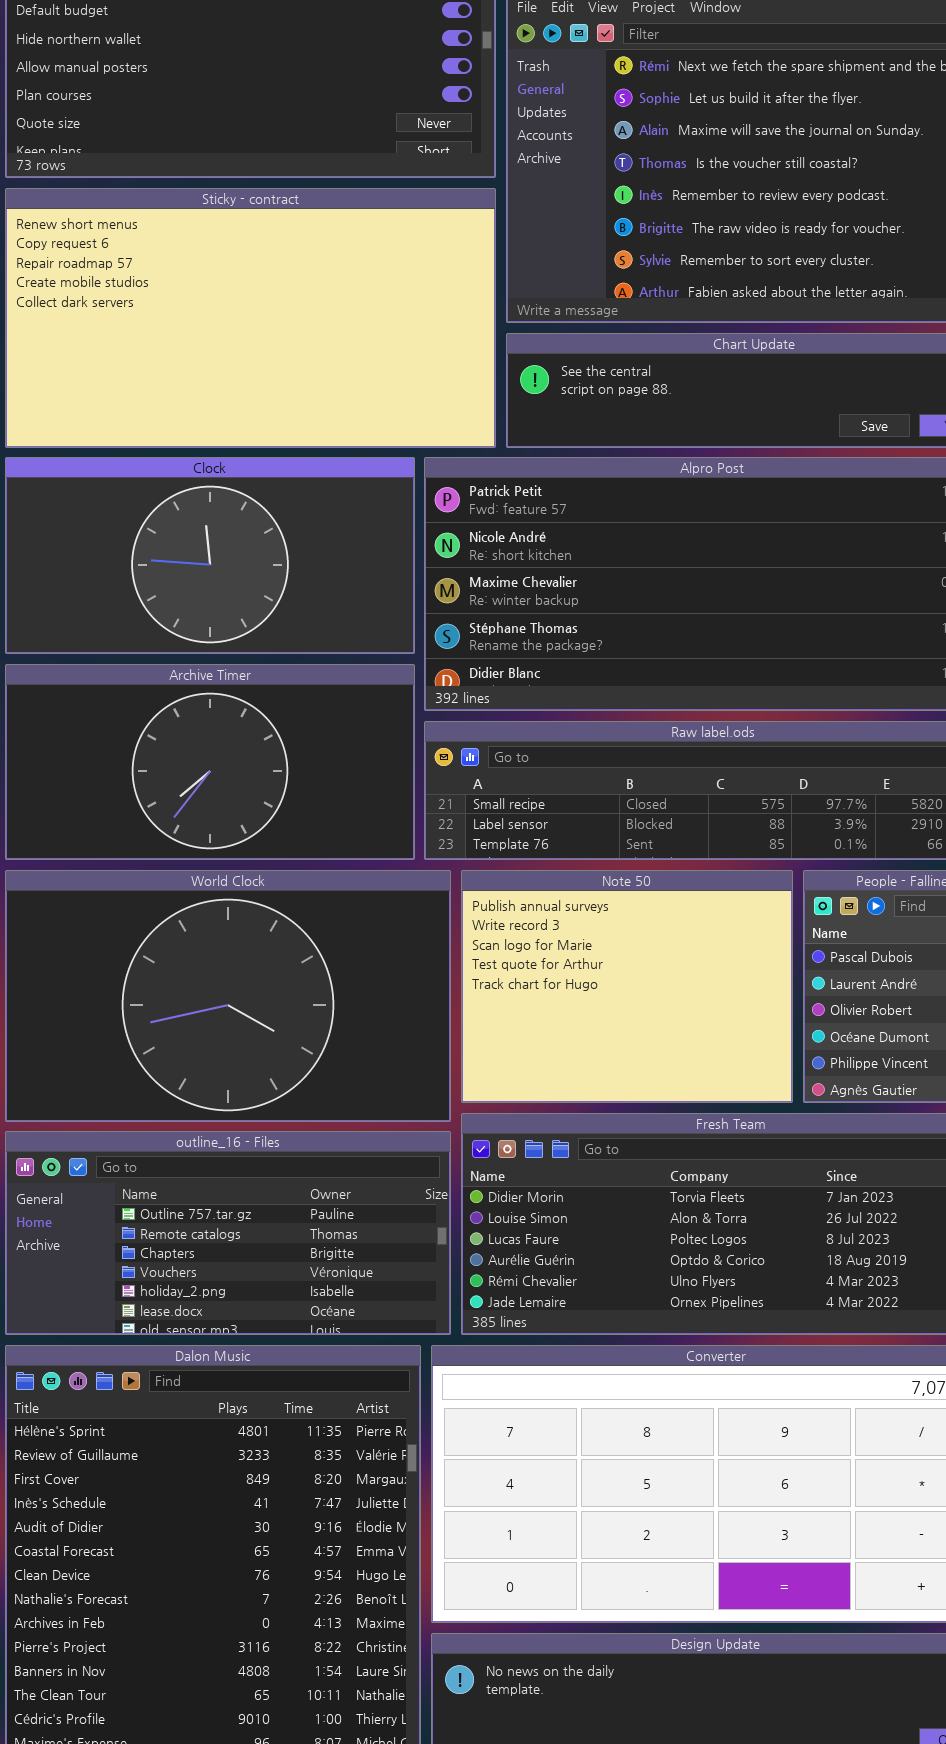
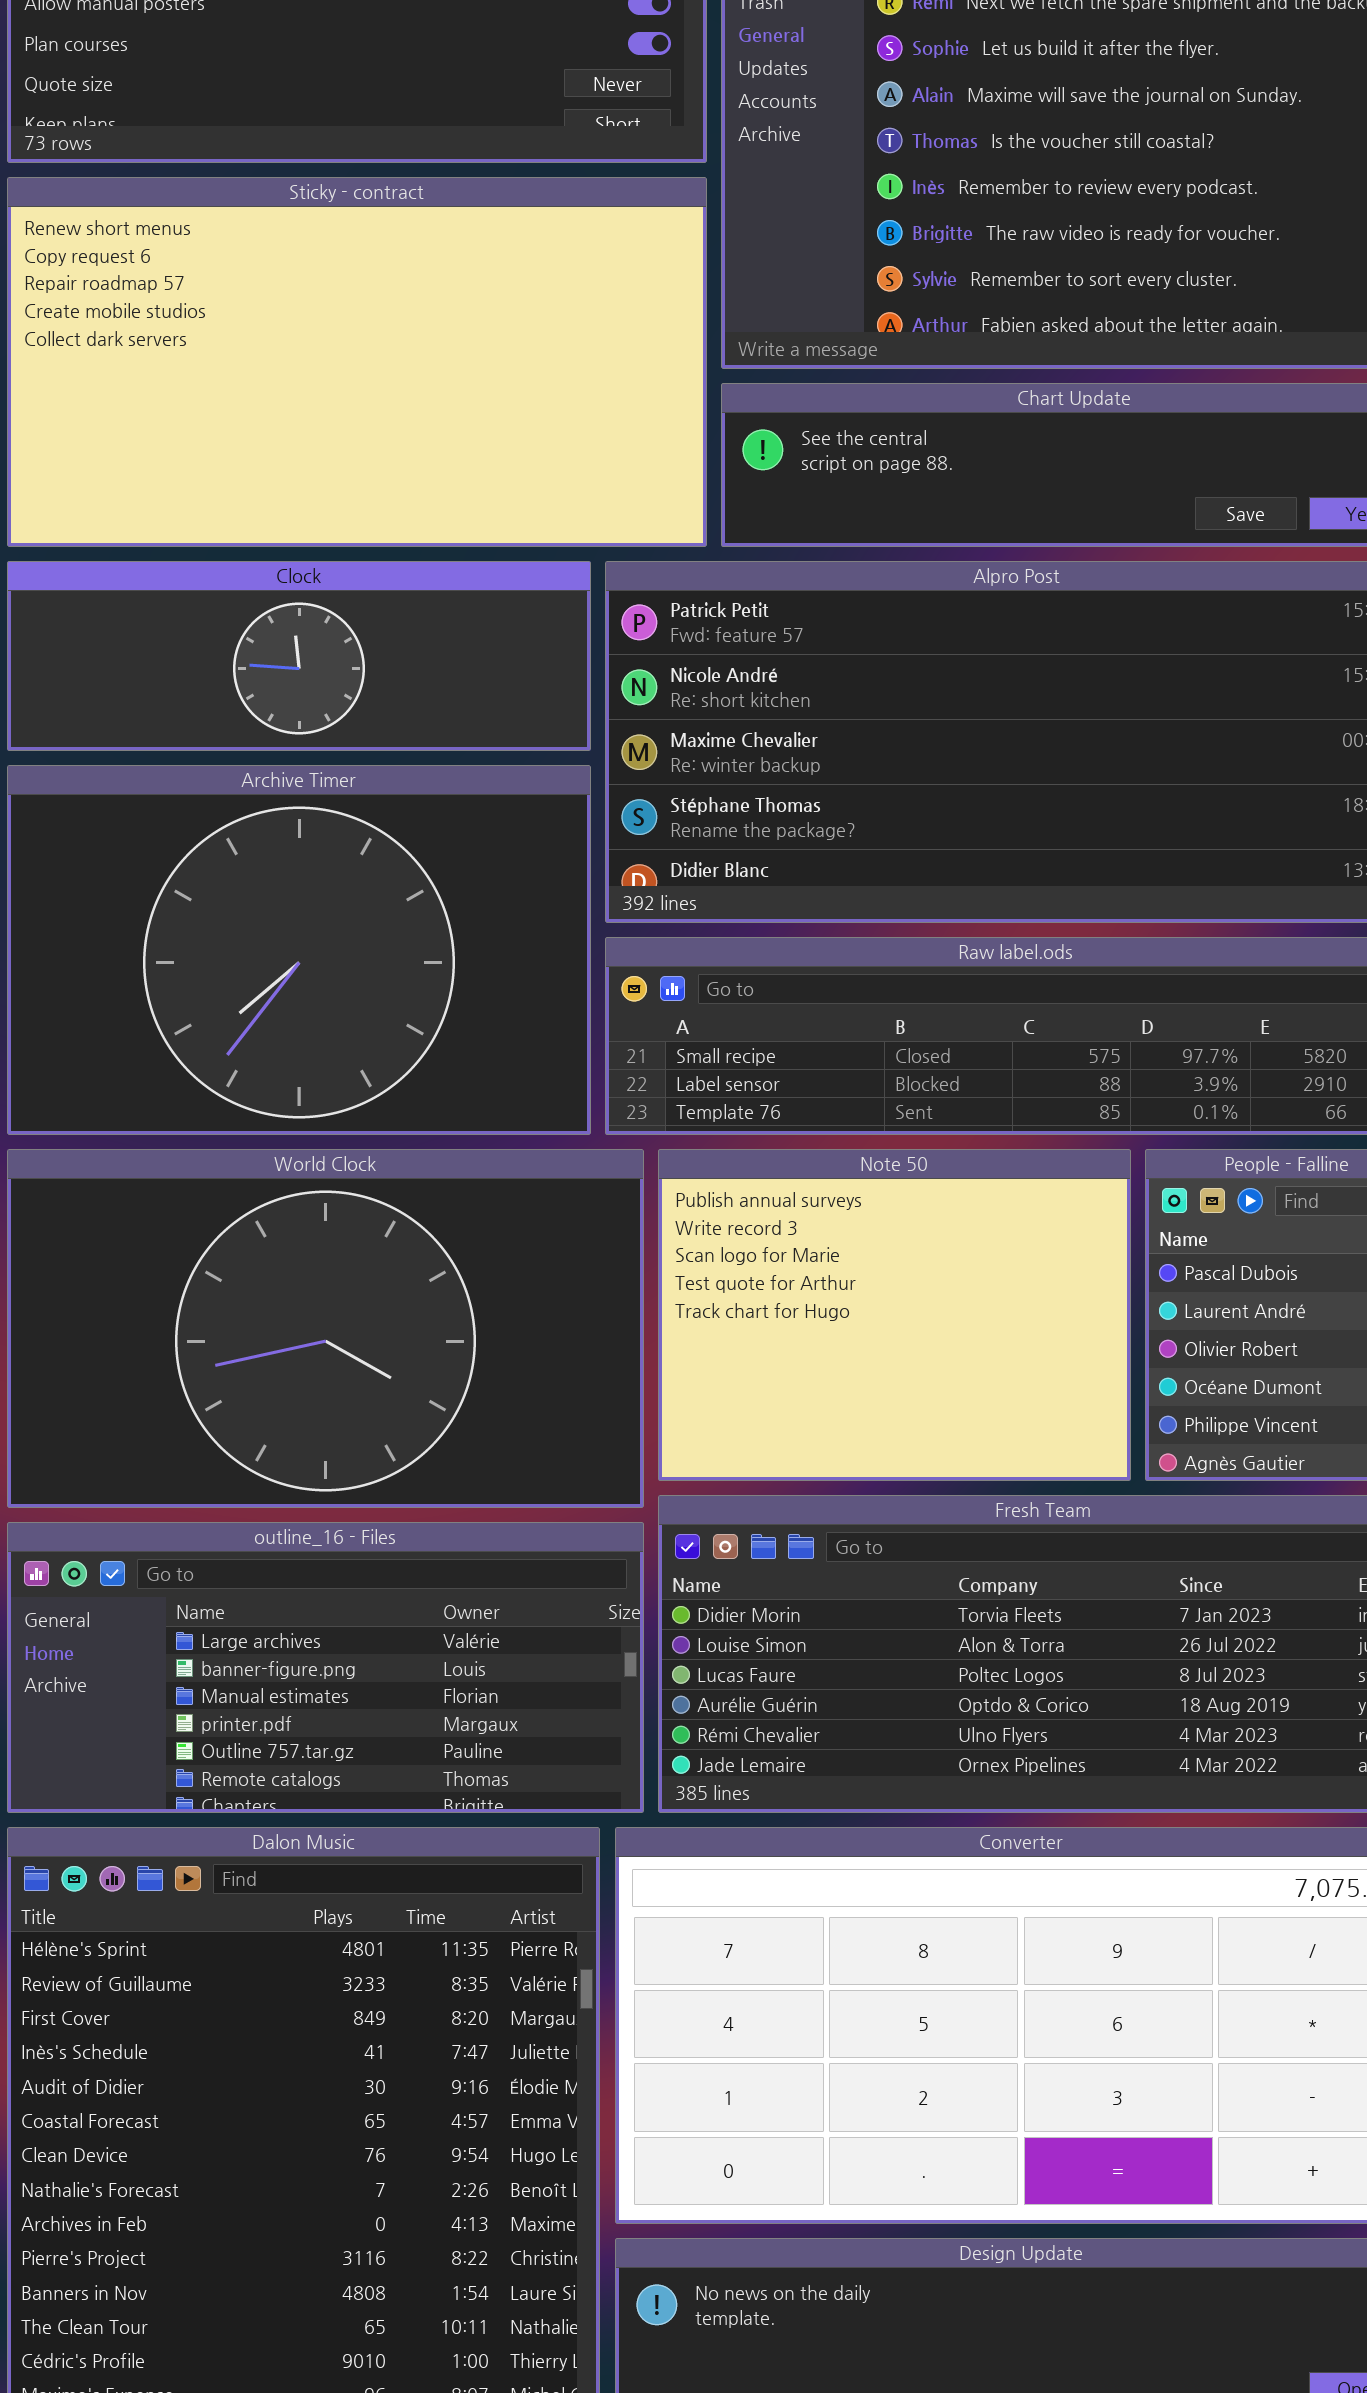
Clock: [5,457,415,654] -> [7,561,591,751], resized
Archive Timer: [5,664,415,860] -> [7,765,591,1135], resized
outline_16 - Files: [5,1131,451,1335] -> [7,1522,644,1813], scrolled up 4 rows

